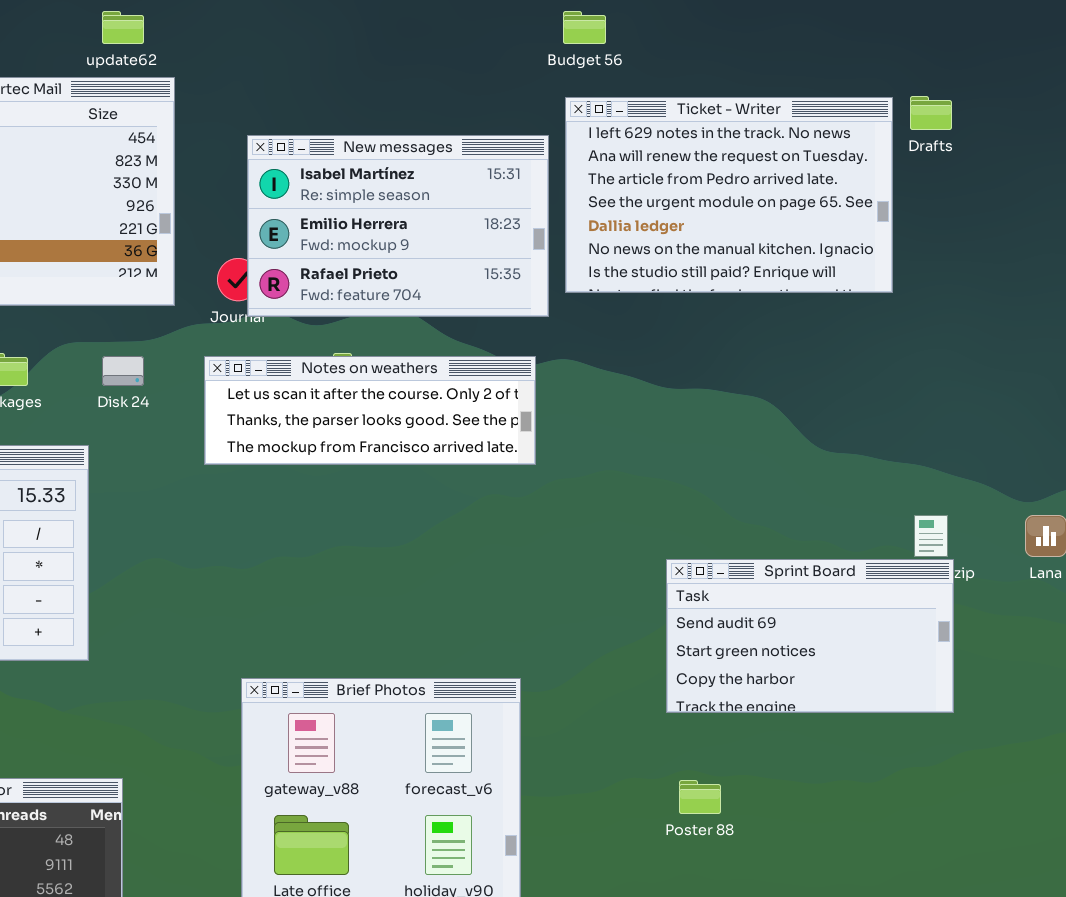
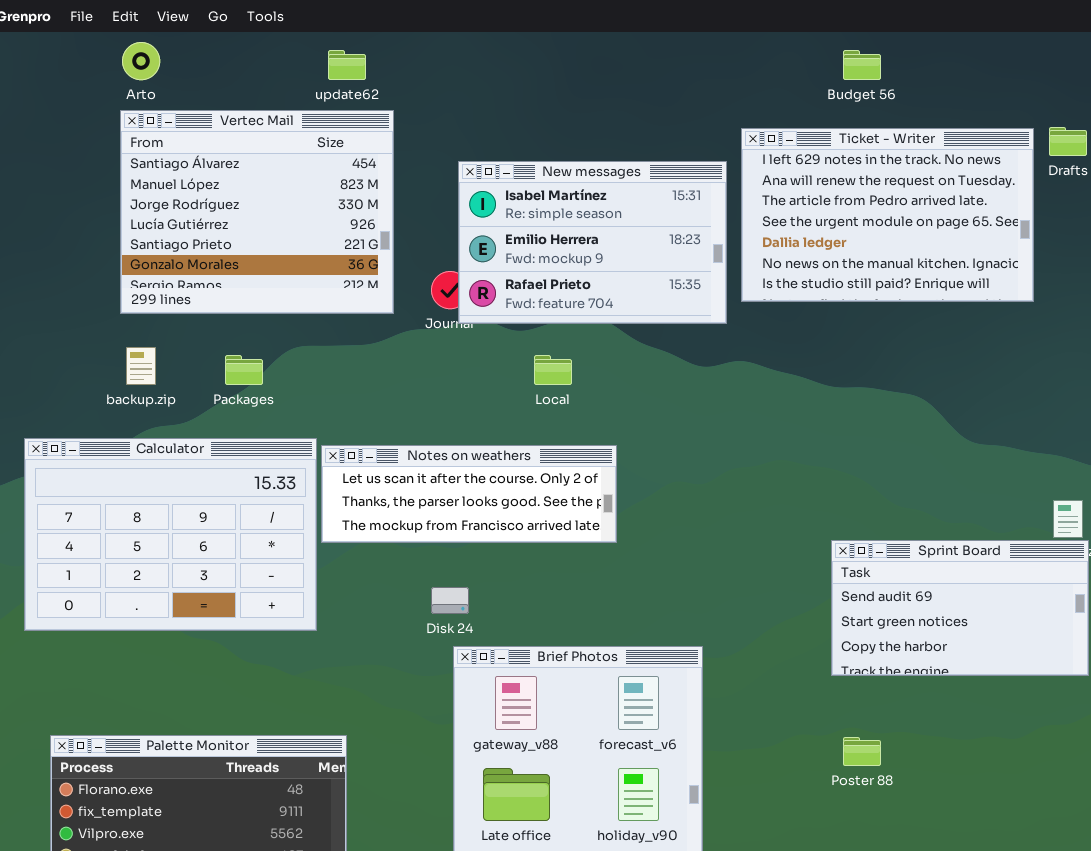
Budget 56: [563,11,606,44] -> [843,50,881,80], moved
Disk 24: [102,356,144,386] -> [431,587,469,614], moved
Notes on weathers: [204,356,536,465] -> [321,445,617,543], moved

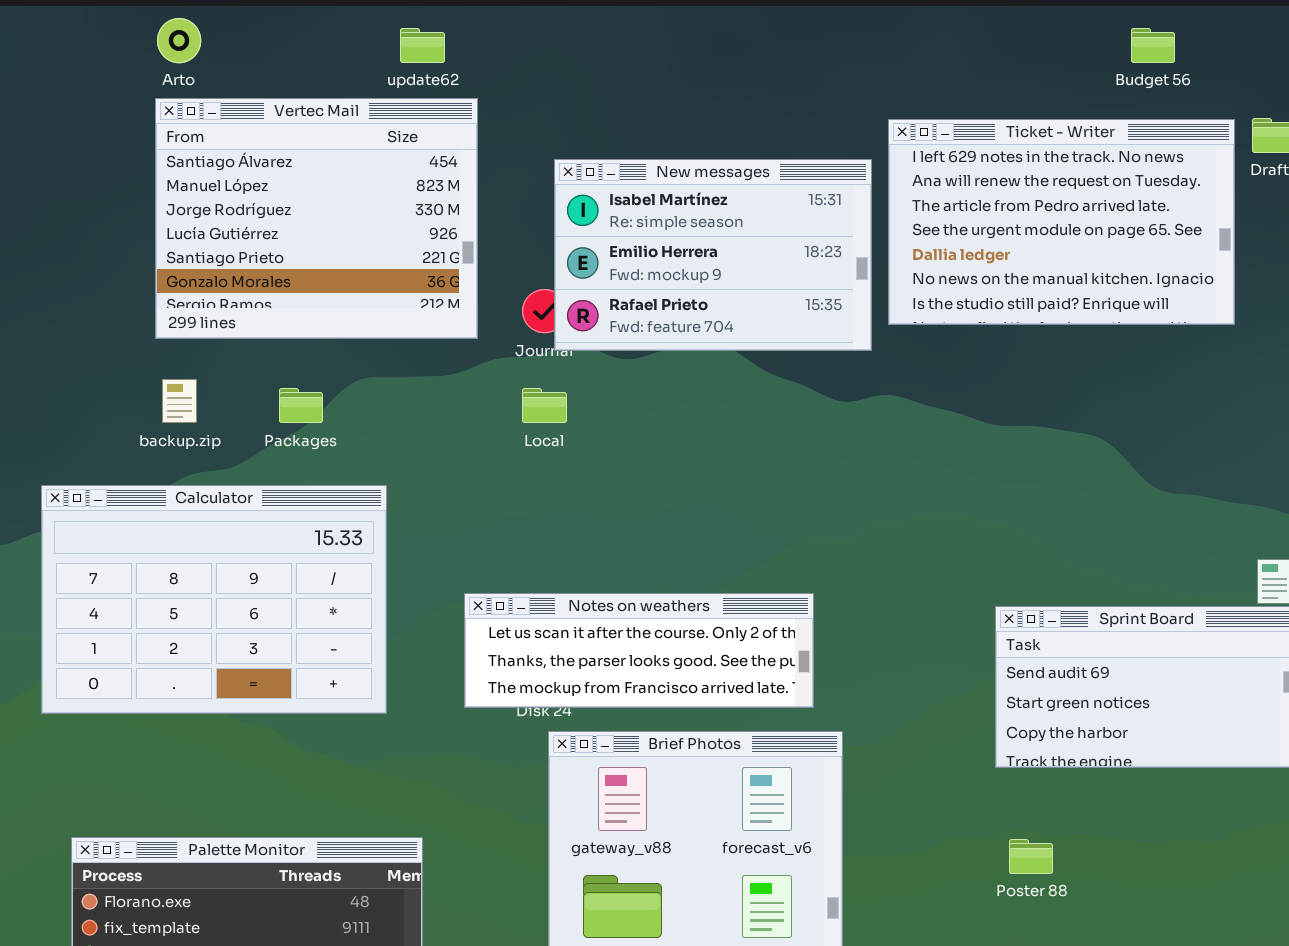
Budget 56: [843,50,881,80] -> [1131,28,1175,63], moved
Local: [534,355,572,385] -> [522,388,567,423], moved
Notes on weathers: [321,445,617,543] -> [464,593,814,708], moved

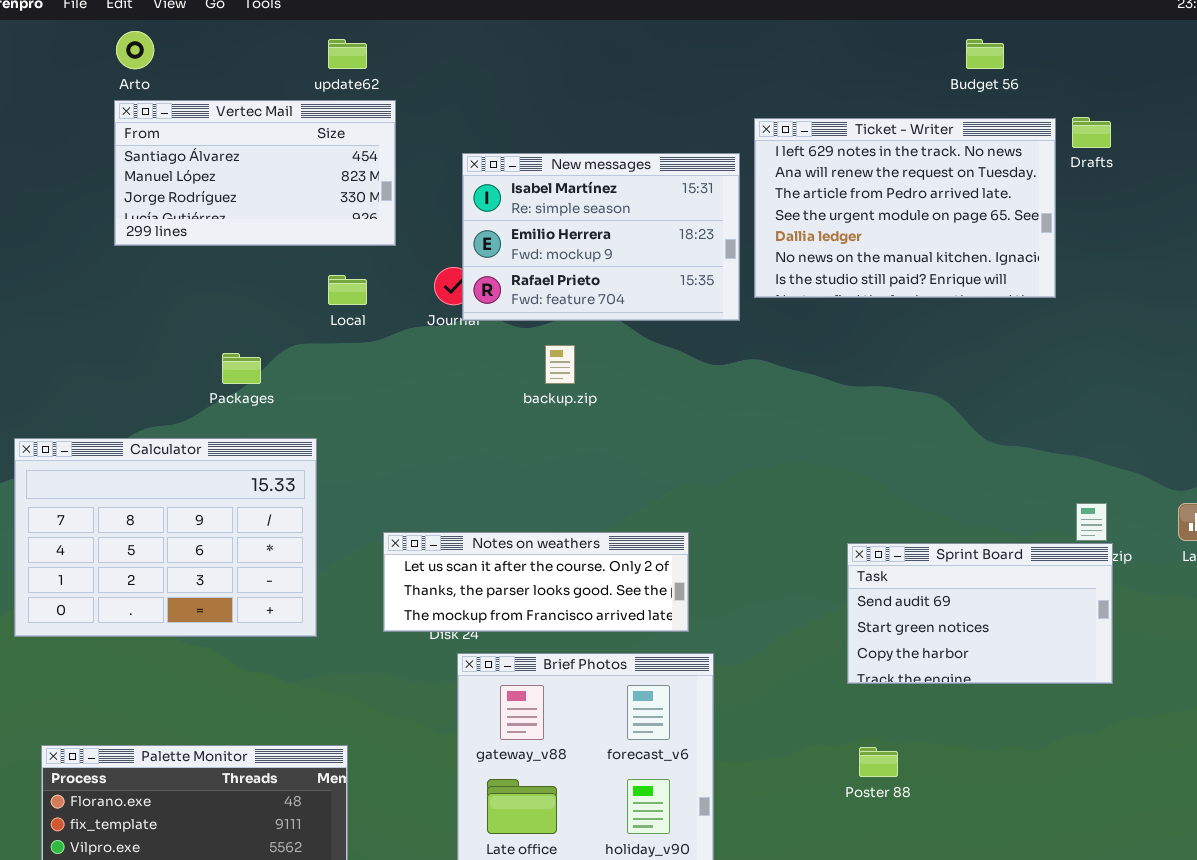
Vertec Mail: [155,98,478,339] -> [114,100,396,246], resized
backup.zip: [162,379,197,423] -> [545,345,575,384], moved
Local: [522,388,567,423] -> [328,275,367,305], moved

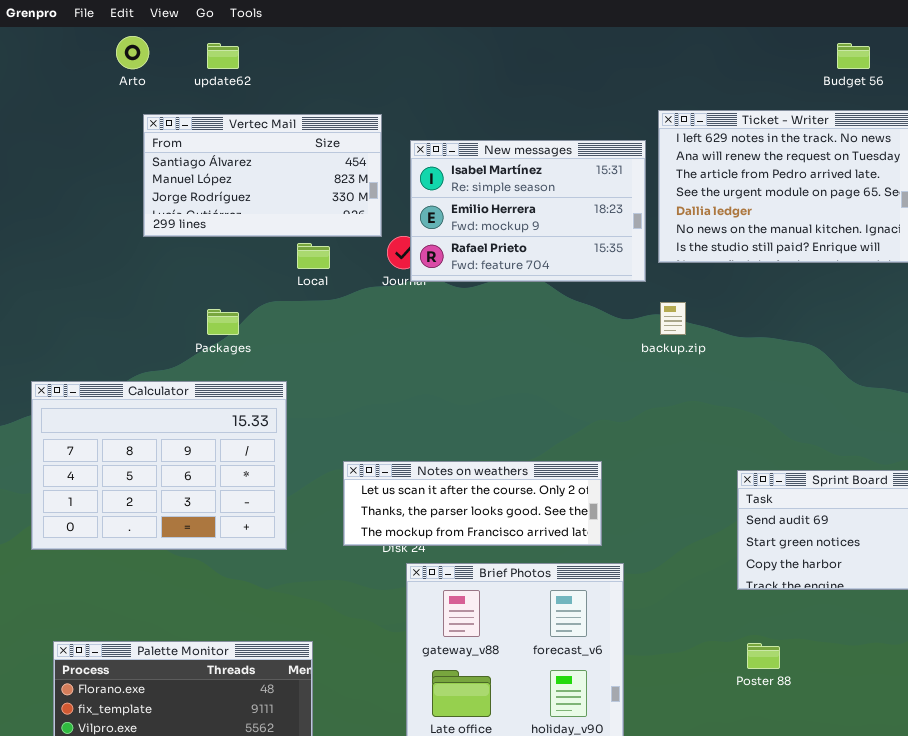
update62: [328,39,367,69] -> [207,43,239,69], moved
Vertec Mail: [114,100,396,246] -> [143,114,382,237], moved
backup.zip: [545,345,575,384] -> [660,302,686,335], moved

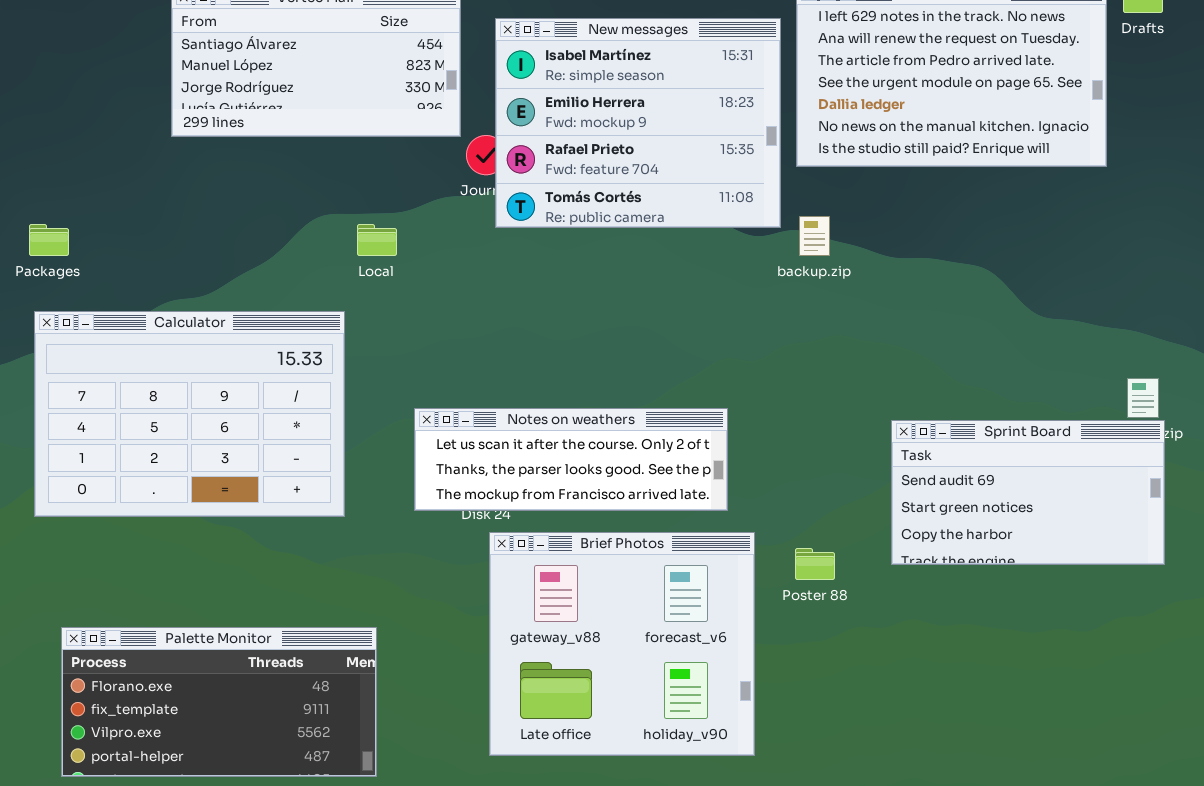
New messages: [410,140,646,282] -> [495,18,781,228], resized
Local: [297,243,330,269] -> [357,224,397,256], moved
Packages: [207,309,239,335] -> [29,224,69,256], moved
Poster 88: [747,643,780,669] -> [795,548,835,580], moved

